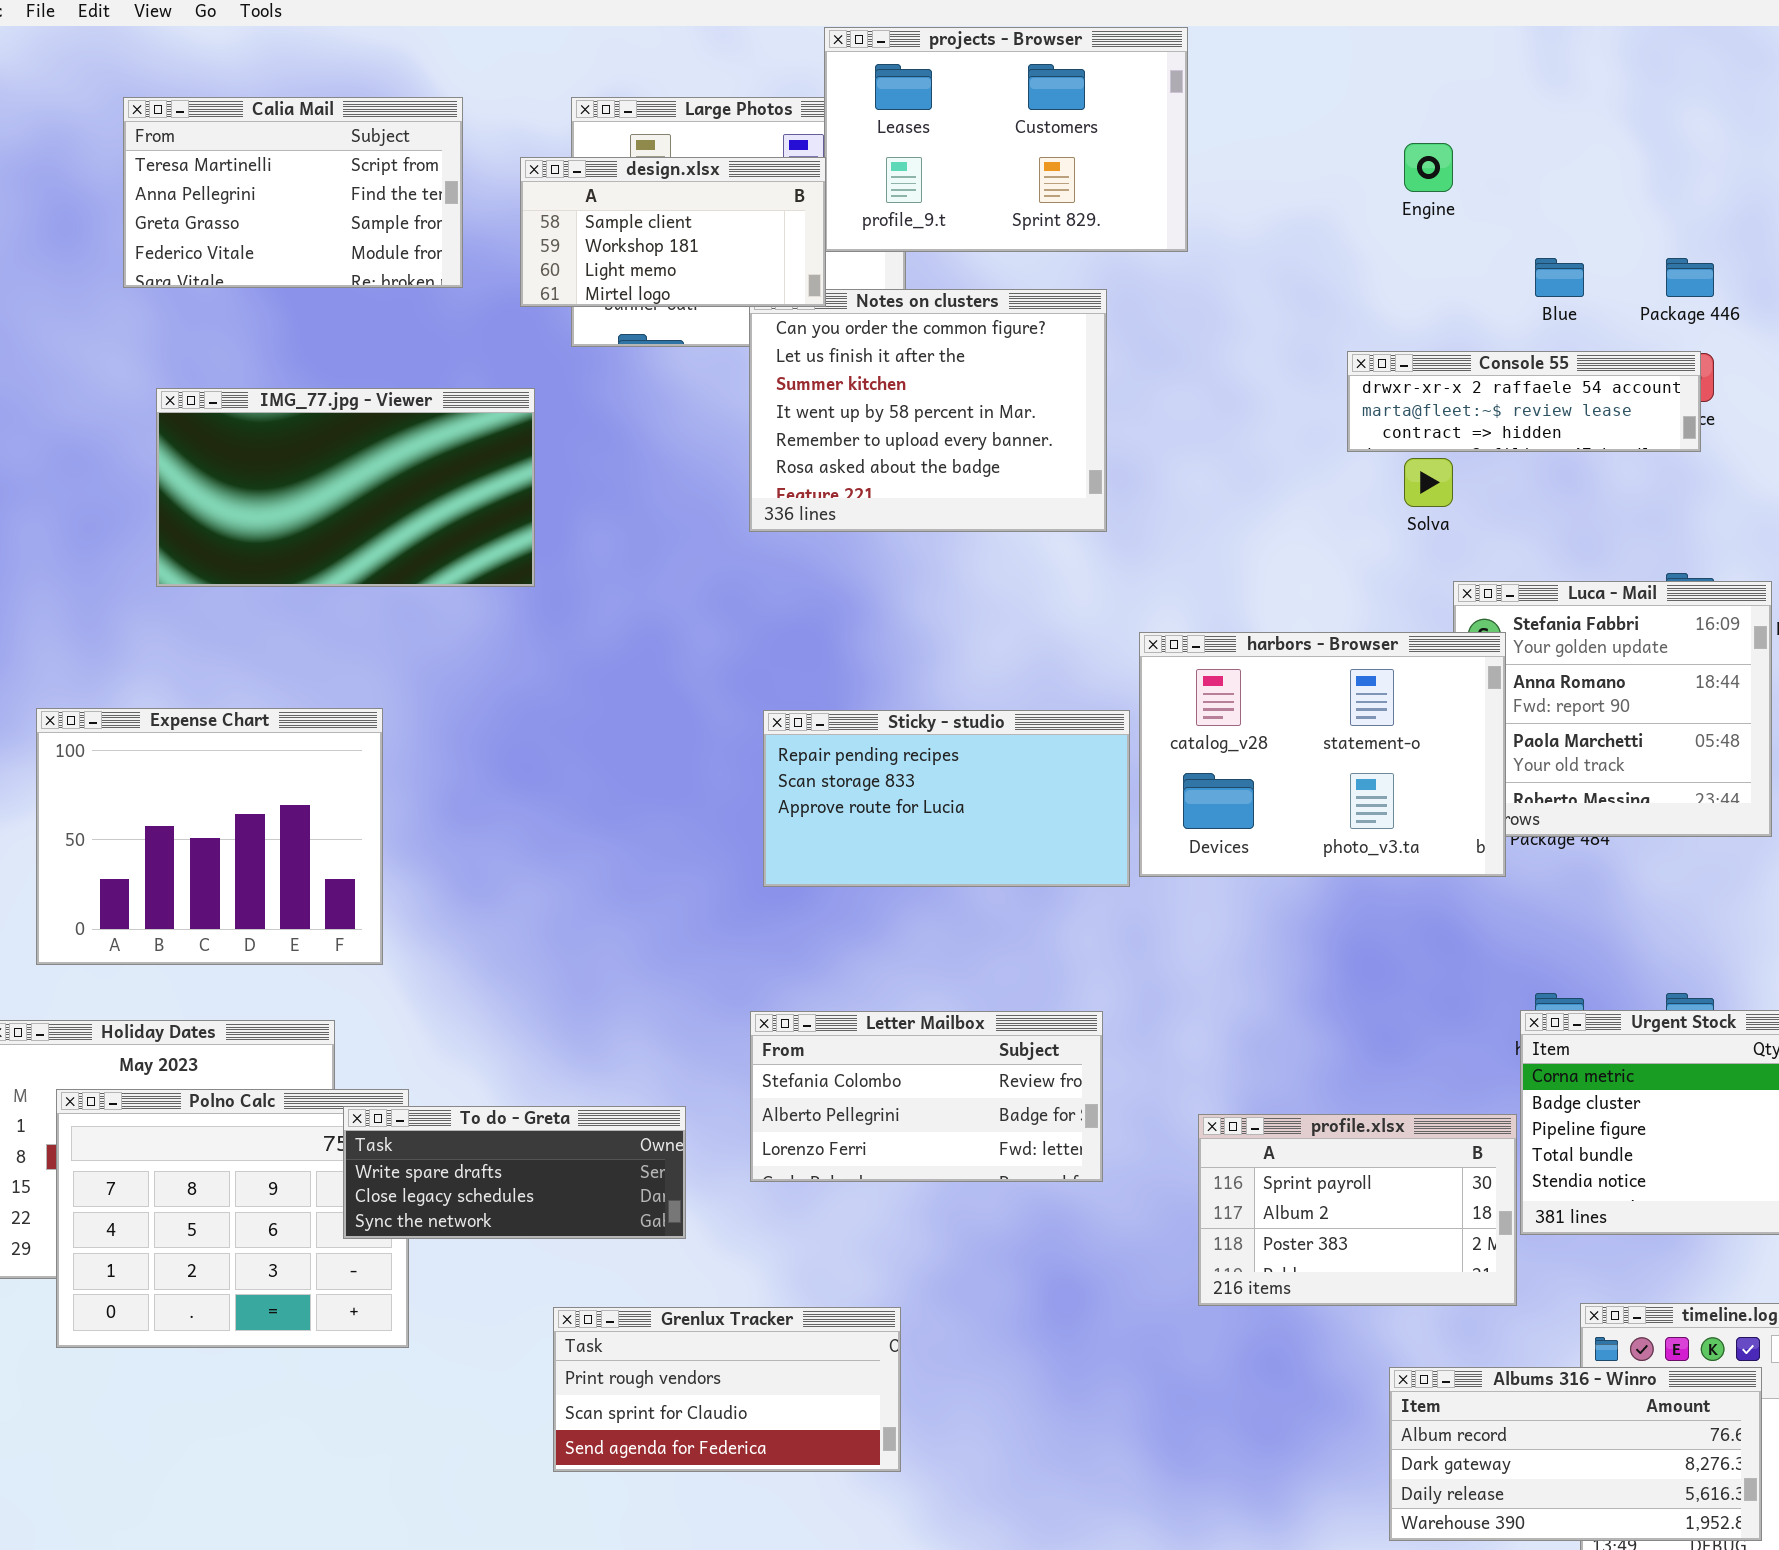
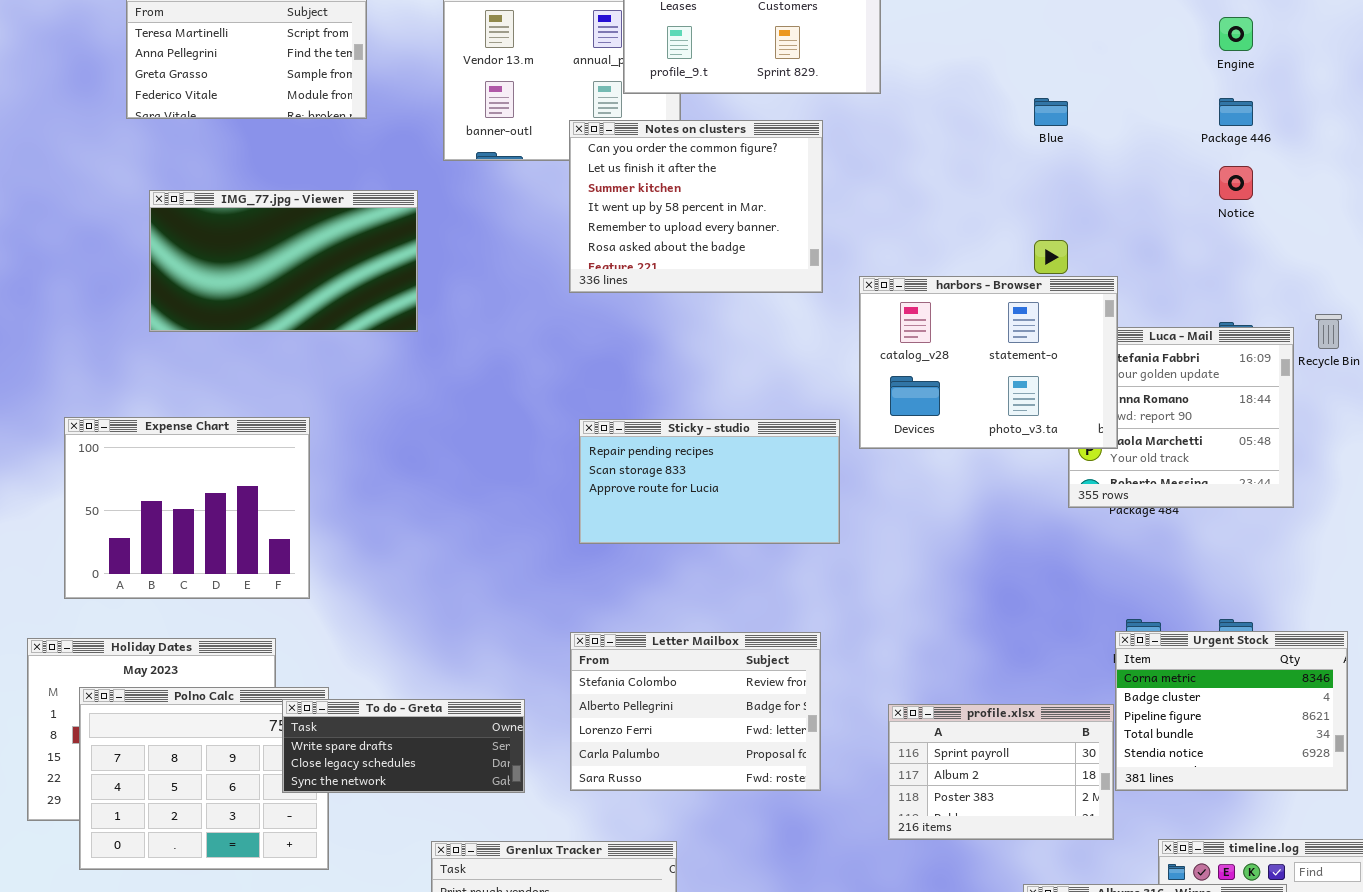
Engine: [1404,143,1453,192] -> [1219,17,1253,51], moved
design.xlsx: [520,157,826,307] -> none, closed
Blue: [1535,258,1584,297] -> [1034,98,1068,126], moved
Console 55: [1347,351,1701,452] -> none, closed
harbors - Browser: [1139,632,1506,877] -> [859,276,1118,449], moved
Letter Mailbox: [750,1011,1103,1182] -> [570,632,821,791], resized

